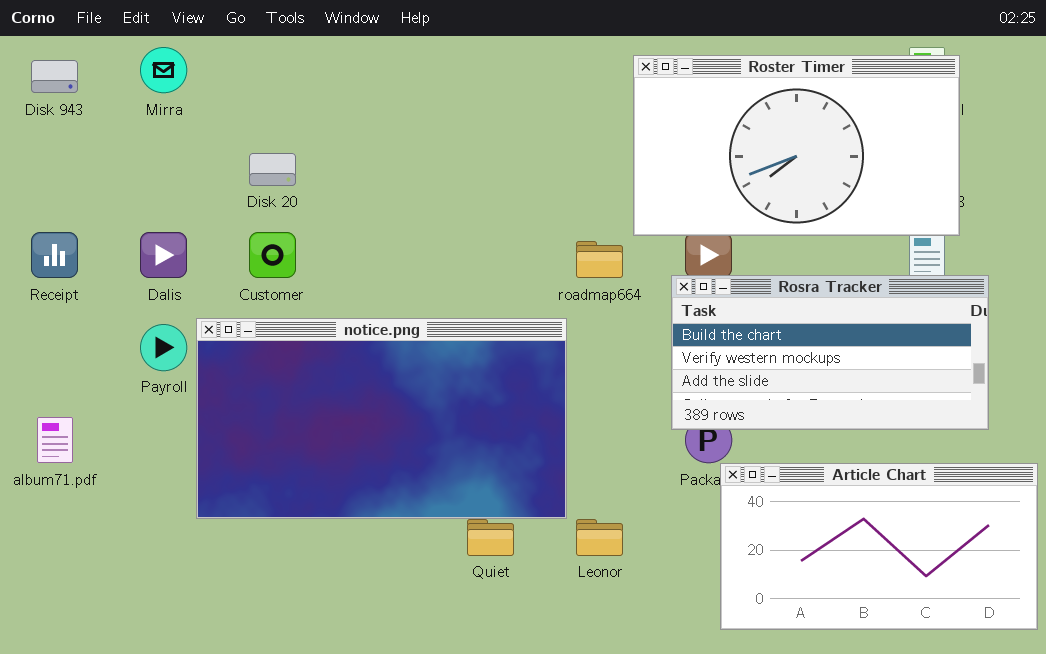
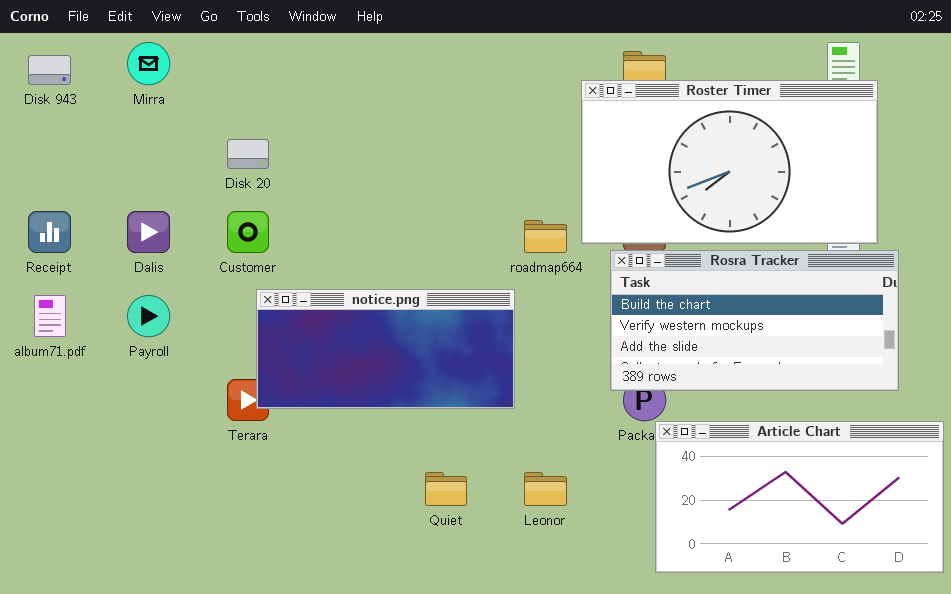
Roster Timer: [633,55,960,236] -> [581,80,878,244], moved
notice.png: [196,318,567,519] -> [256,289,515,409], resized
album71.pdf: [37,417,73,463] -> [34,295,66,337], moved

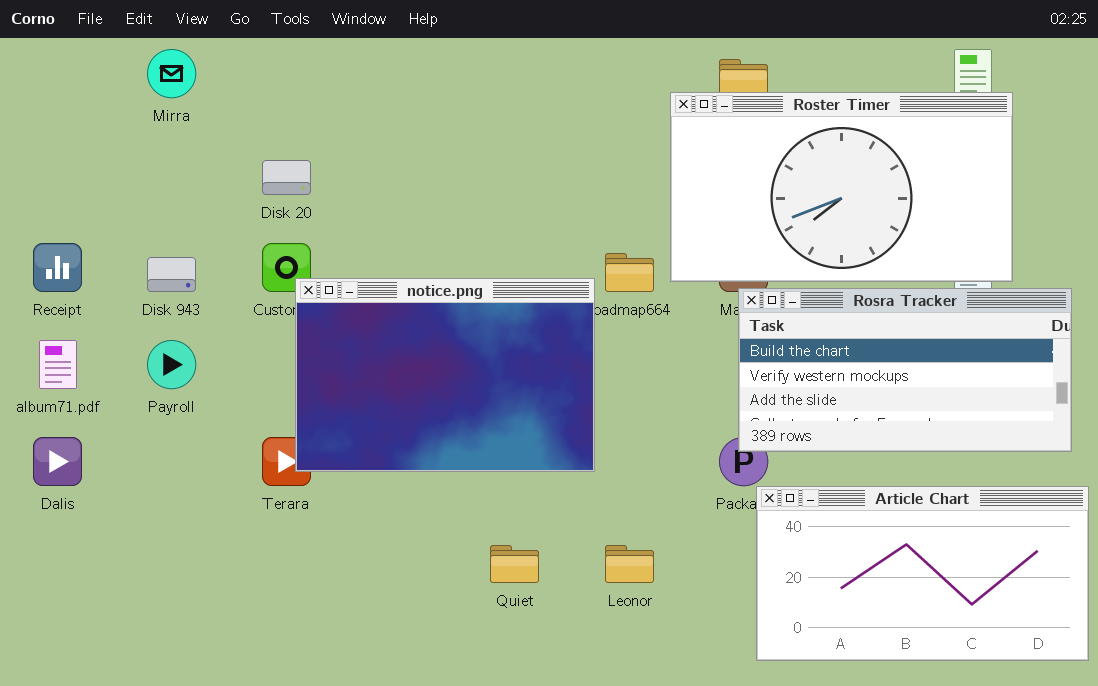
Disk 943: [28,55,71,85] -> [147,257,196,292], moved
Dalis: [127,211,170,253] -> [33,437,82,486], moved
Rosra Tracker: [610,250,899,391] -> [738,288,1072,452], moved
notice.png: [256,289,515,409] -> [295,278,595,472], resized

